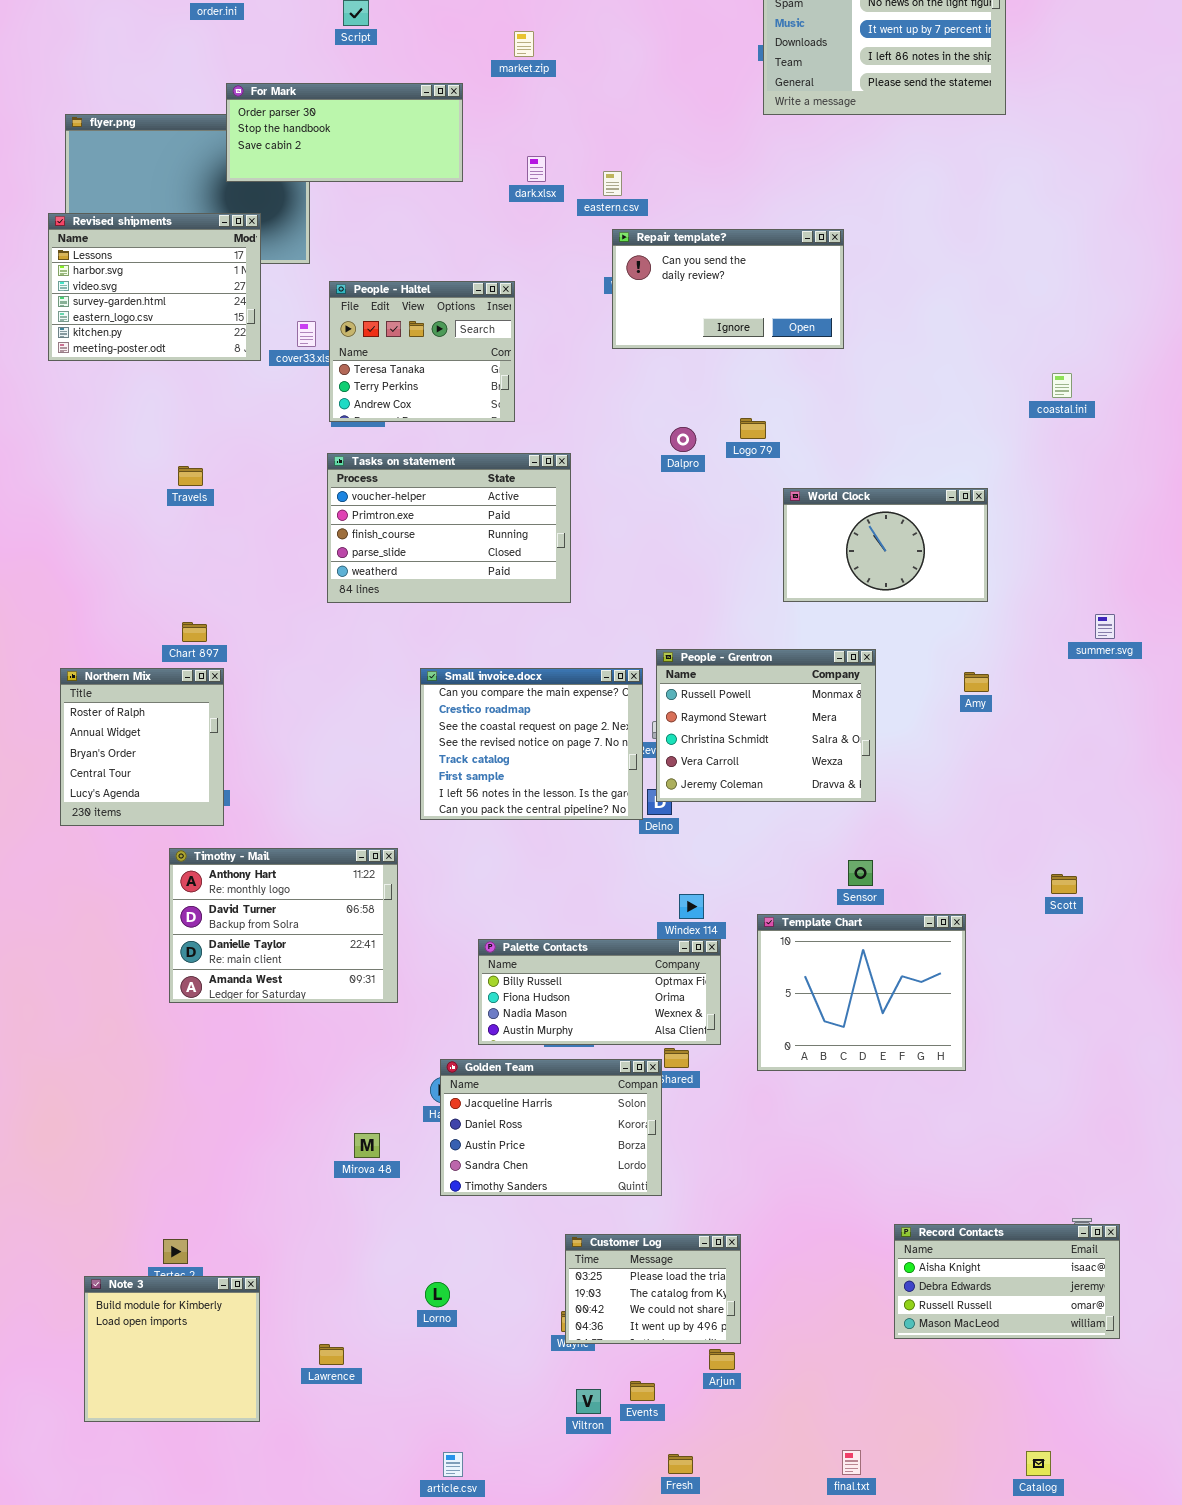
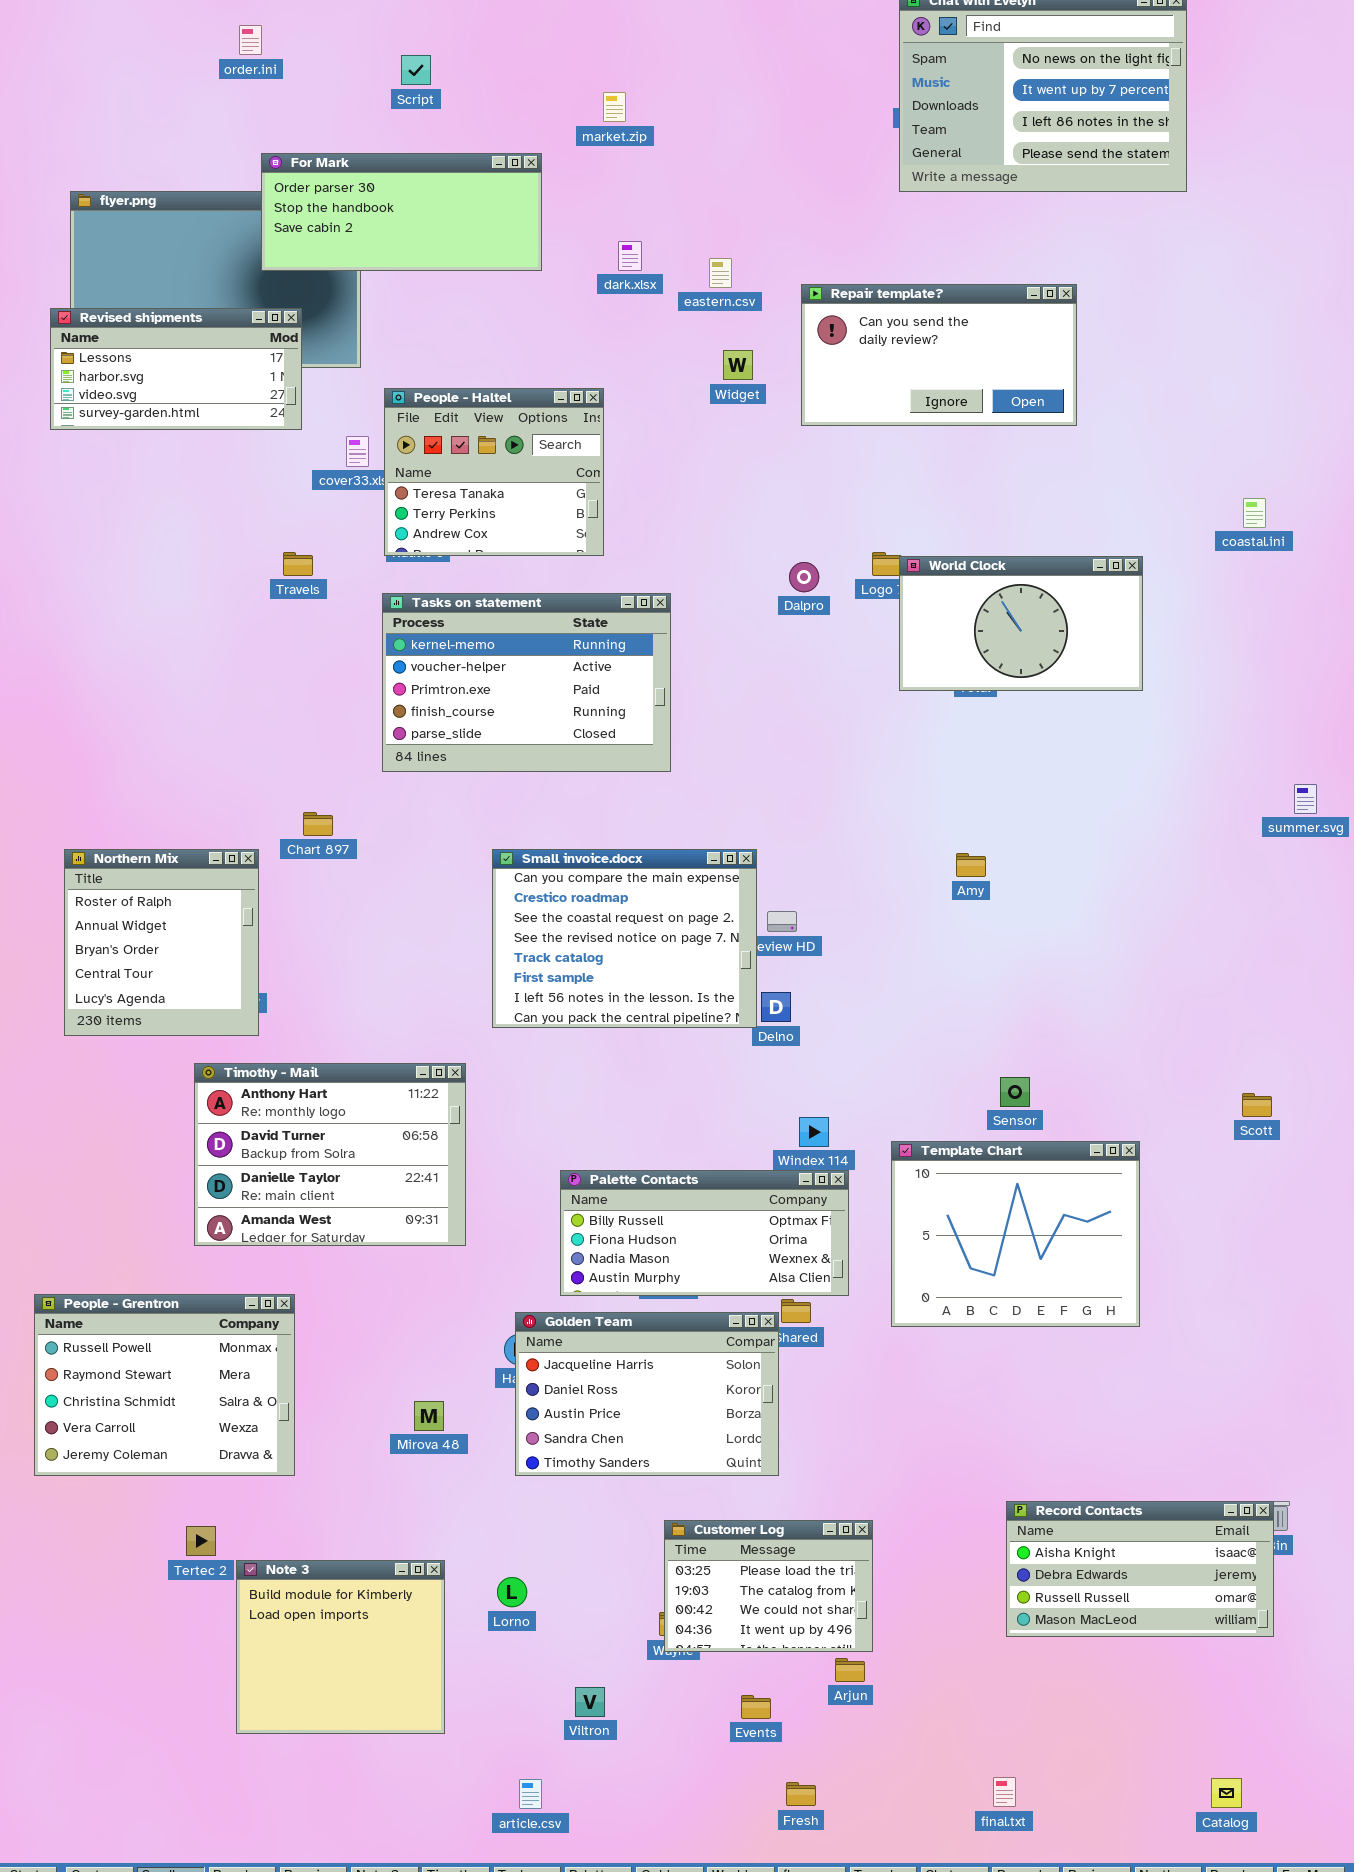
Revised shipments: [48,213,261,361] -> [50,308,302,430], resized
Repair template?: [612,229,844,349] -> [801,284,1077,426], moved
Tasks on statement: [327,453,571,603] -> [382,593,671,772], scrolled up 1 row
Travels: [178,466,203,486] -> [283,552,313,576], moved
World Clock: [783,488,988,602] -> [899,556,1143,691], moved
Chart 897: [182,622,207,642] -> [303,812,333,836], moved
People - Grentron: [656,649,876,802] -> [34,1294,295,1476], moved
Amy: [964,672,989,692] -> [956,853,986,877], moved
Record Contacts: [894,1224,1120,1339] -> [1006,1501,1274,1637], moved
Note 3: [84,1276,260,1422] -> [236,1560,445,1734], moved
Viltron: [576,1389,601,1414] -> [575,1687,605,1717], moved

